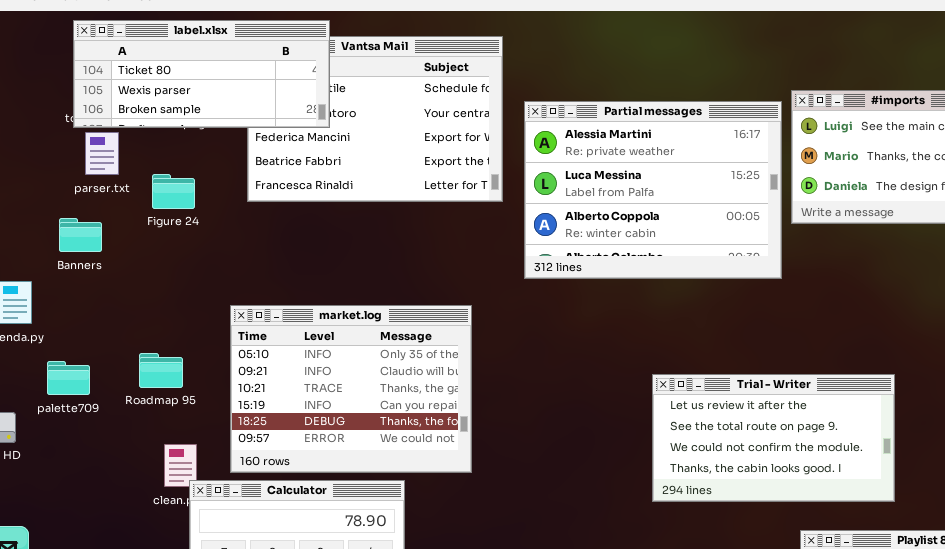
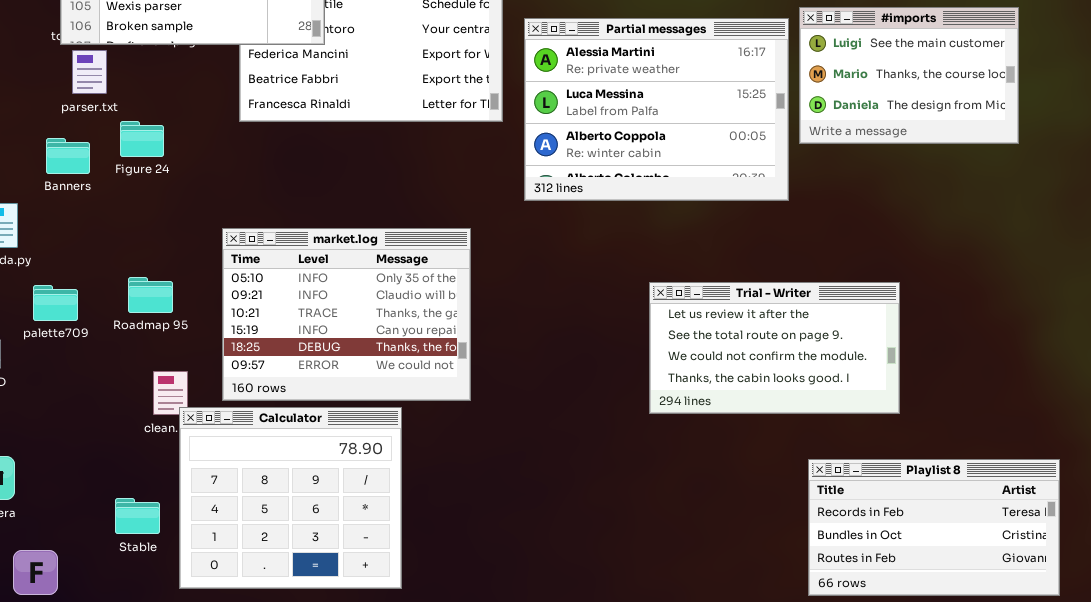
Figure 24: [152,174,195,209] -> [120,121,164,157], moved
Trial - Writer: [652,374,895,502] -> [649,282,900,414], moved

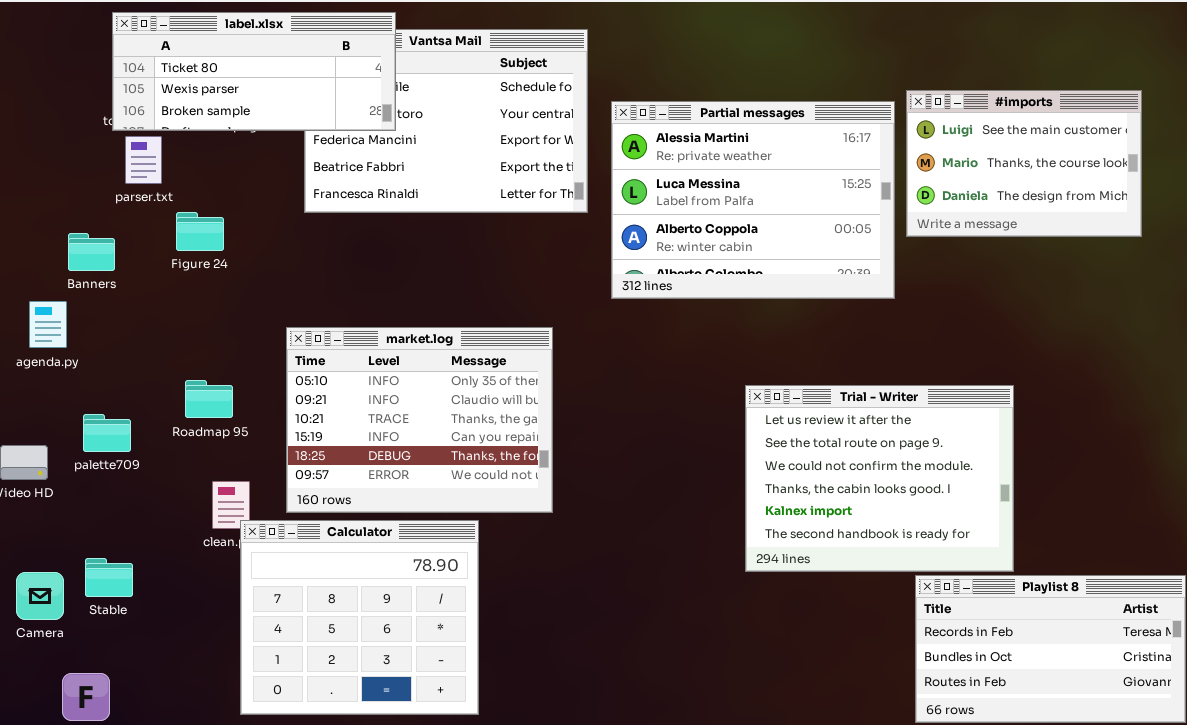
Banners: [46,138,90,174] -> [68,233,115,271], moved
Trial - Writer: [649,282,900,414] -> [745,385,1014,572], resized
palette709: [33,285,78,321] -> [83,414,131,452], moved
Stable: [115,498,160,534] -> [85,558,133,597], moved

